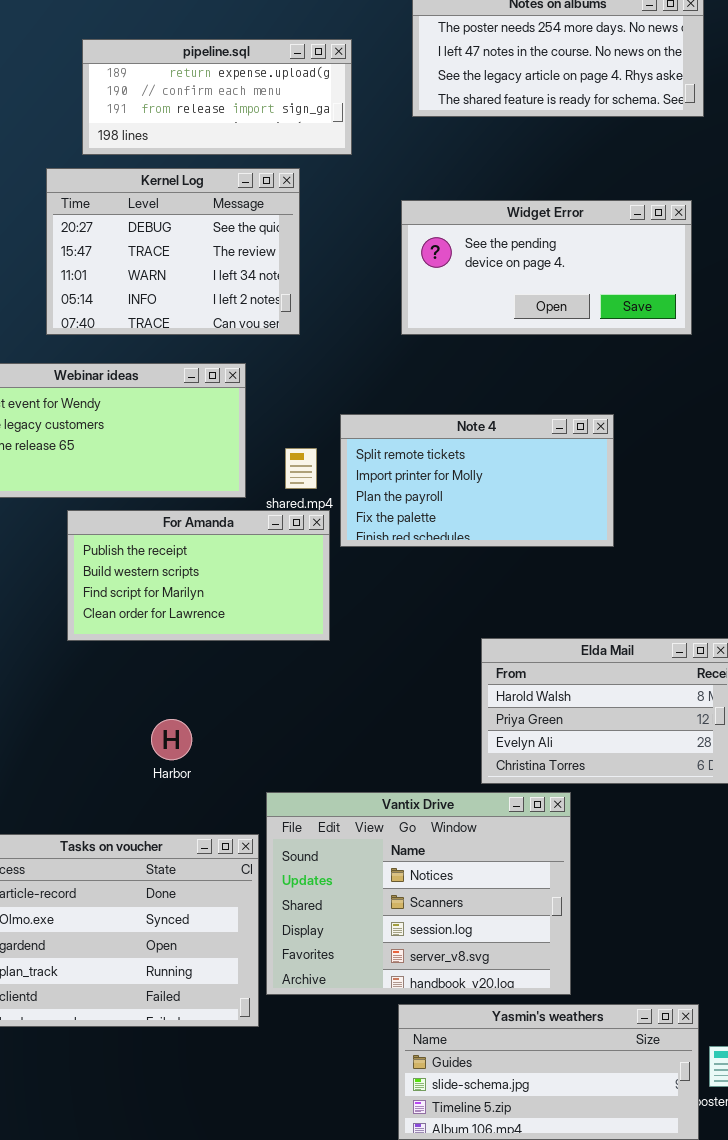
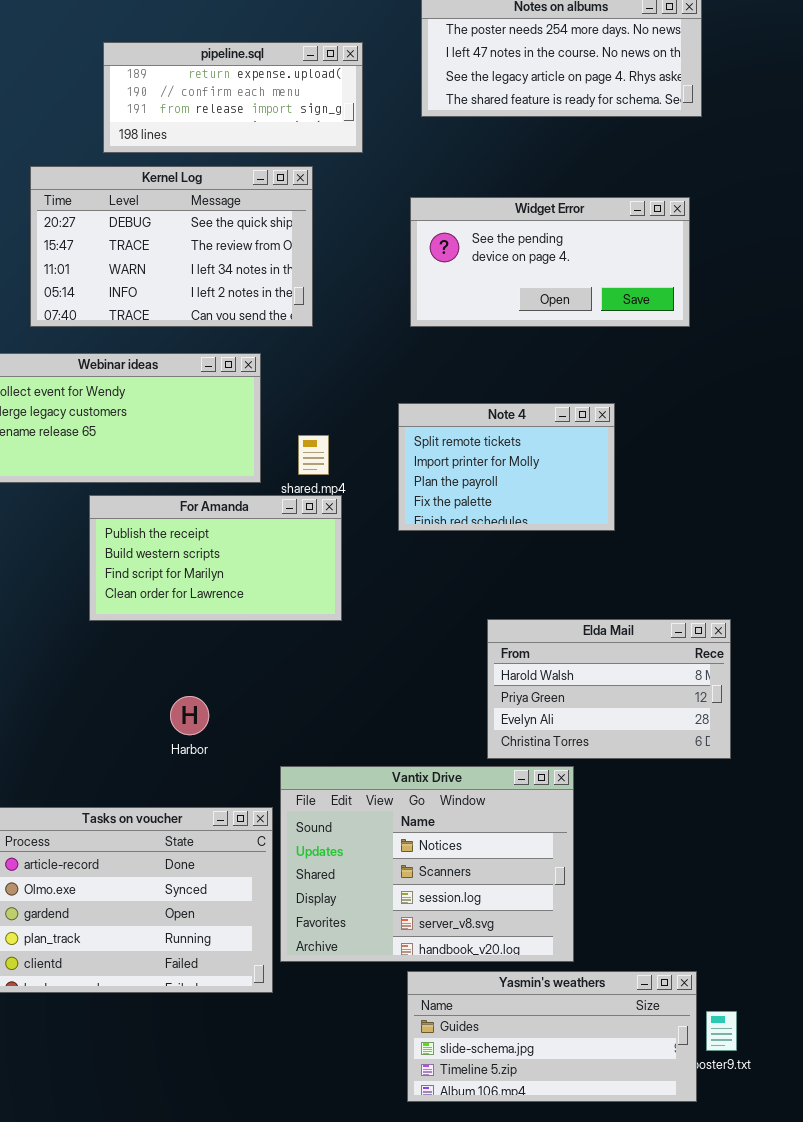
Kernel Log: [46,168,300,335] -> [30,166,313,327], resized
Note 4: [340,414,614,547] -> [398,403,615,531], resized

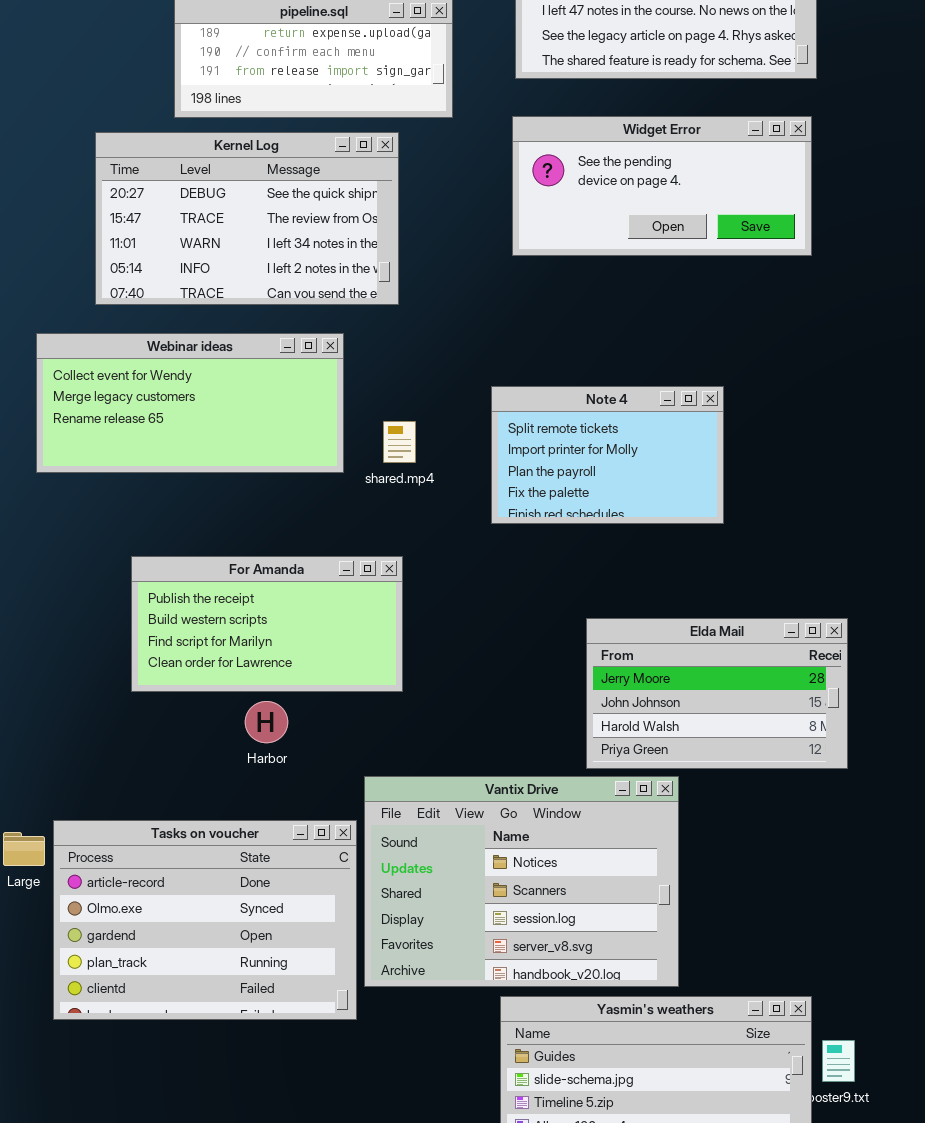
Widget Error: [410,197,690,327] -> [512,116,812,256], moved
For Amanda: [89,495,342,621] -> [131,556,403,692], moved
Elda Mail: [487,619,731,759] -> [586,618,848,769], scrolled up 2 rows

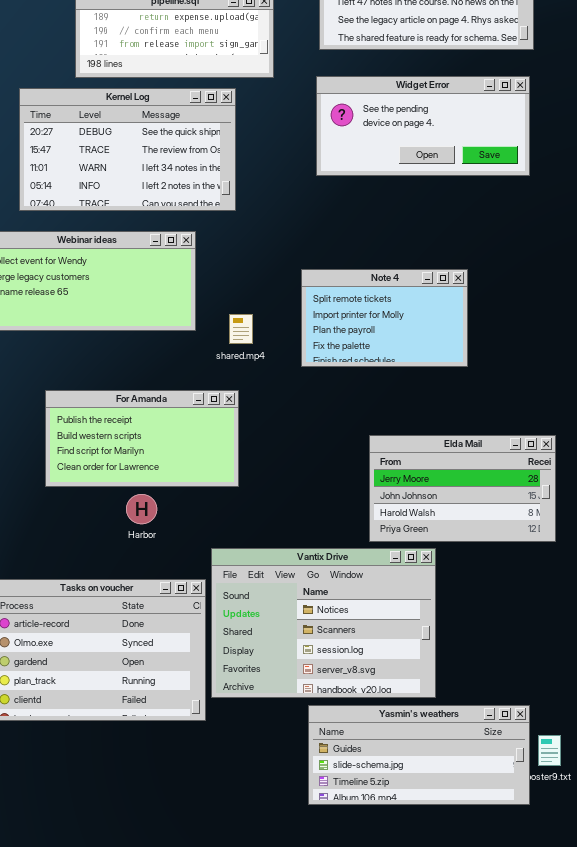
shared.mp4: [383,421,416,463] -> [229,314,253,344], moved

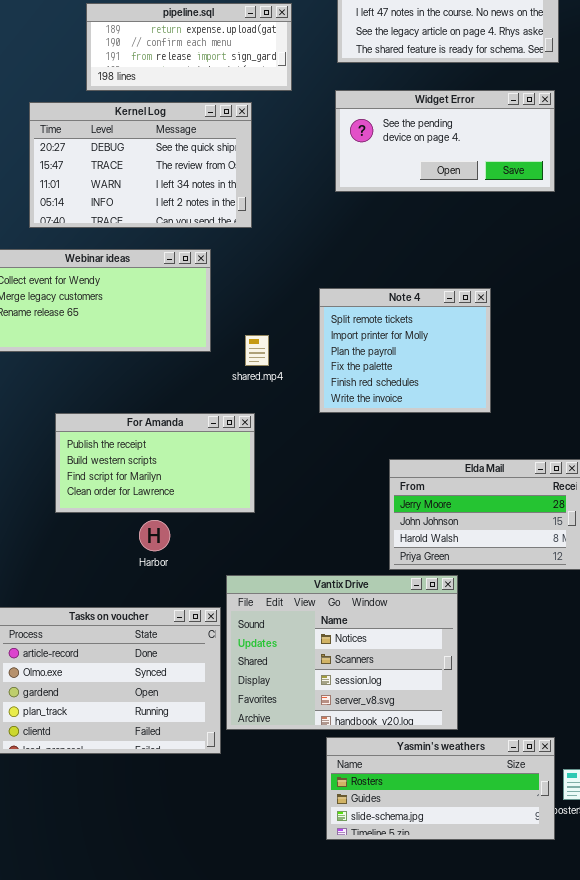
Note 4: [301,269,468,367] -> [319,288,491,413], resized
Yasmin's weathers: [308,705,530,805] -> [326,737,555,840], scrolled up 1 row

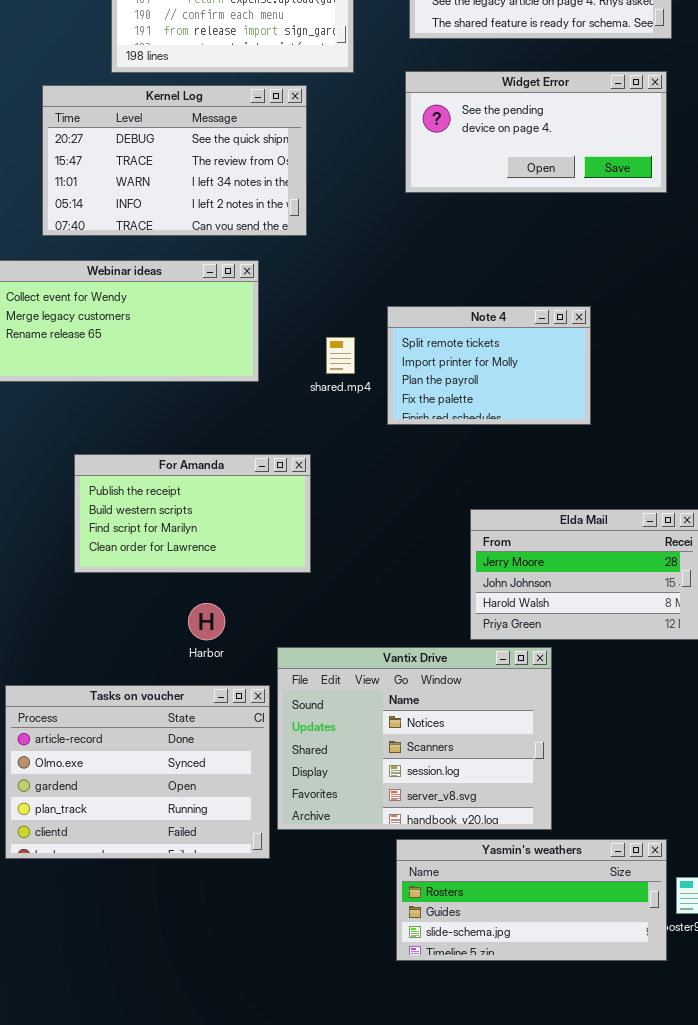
Note 4: [319,288,491,413] -> [387,306,591,425], resized
shared.mp4: [245,335,269,366] -> [326,337,355,374], moved
Harbor: [139,520,170,551] -> [188,603,225,640], moved

